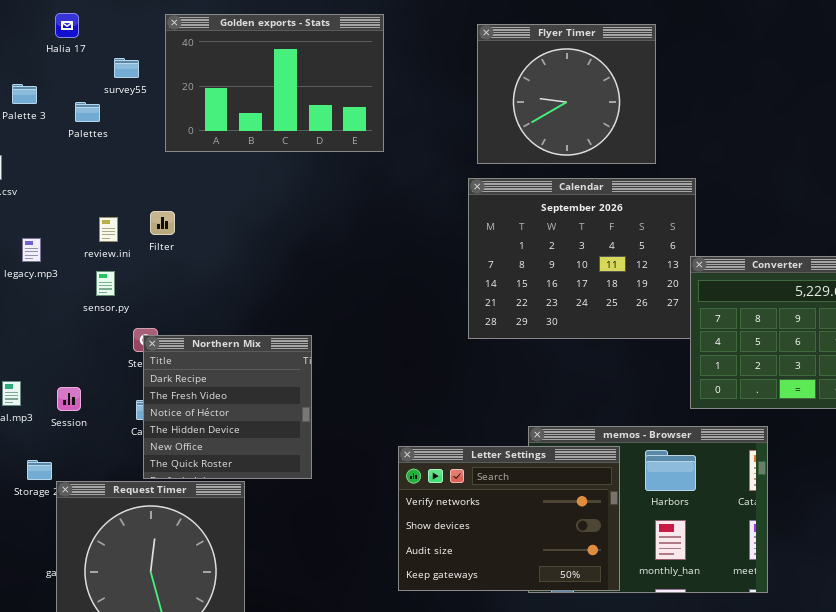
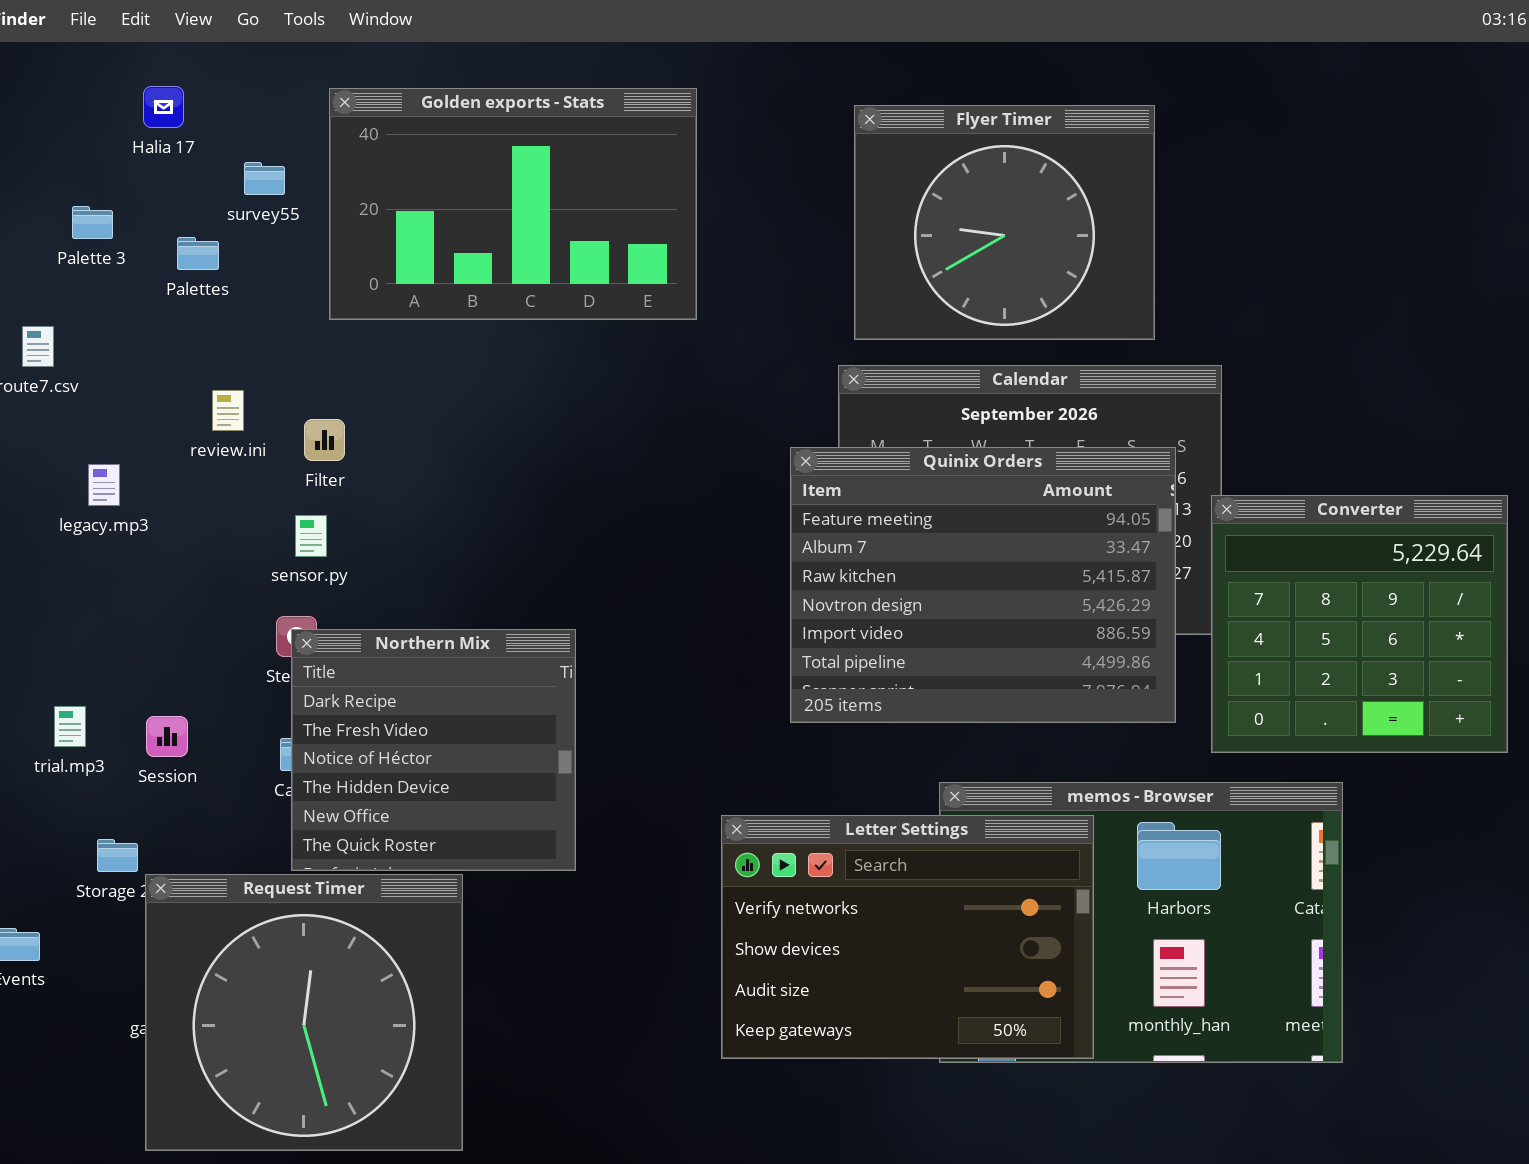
review.ini: [99,217,118,242] -> [212,390,244,431], moved
Quinix Orders: none -> [790,447,1176,723], opened
sensor.py: [96,271,115,296] -> [295,515,327,557], moved

